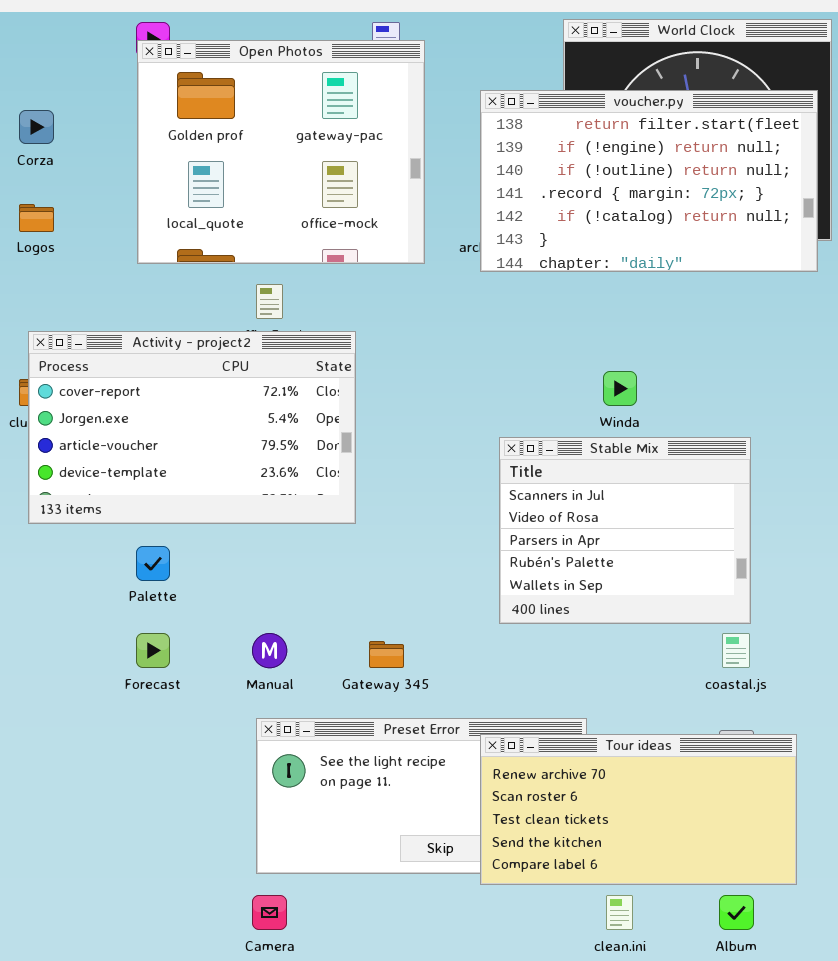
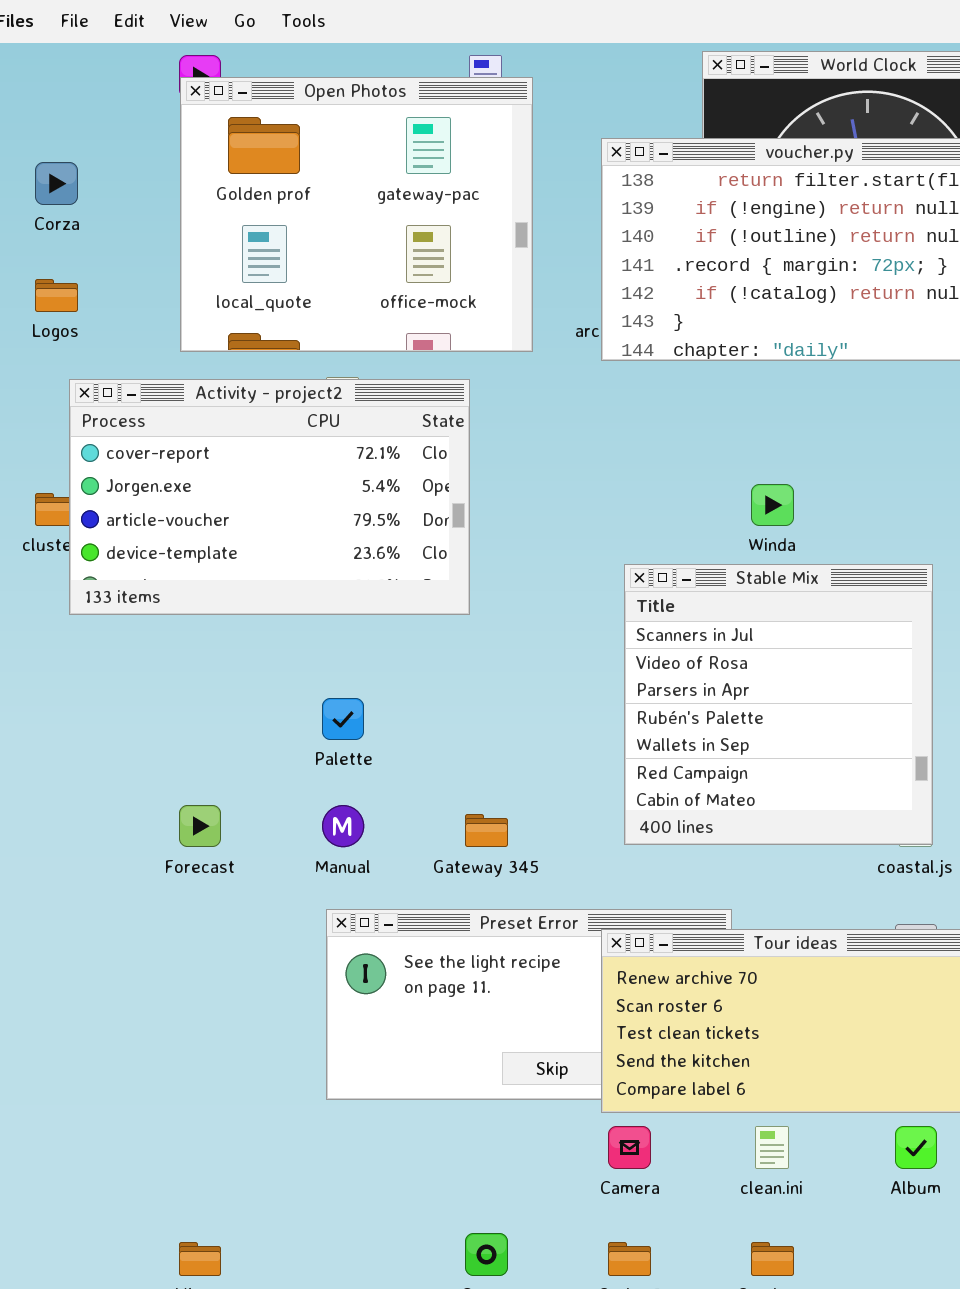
Activity - project2: [28,331,356,524] -> [69,379,470,615], moved
Stable Mix: [499,437,751,624] -> [624,564,933,845], resized
Palette: [136,546,170,581] -> [322,698,364,740], moved
Camera: [252,895,287,930] -> [608,1126,651,1169], moved

